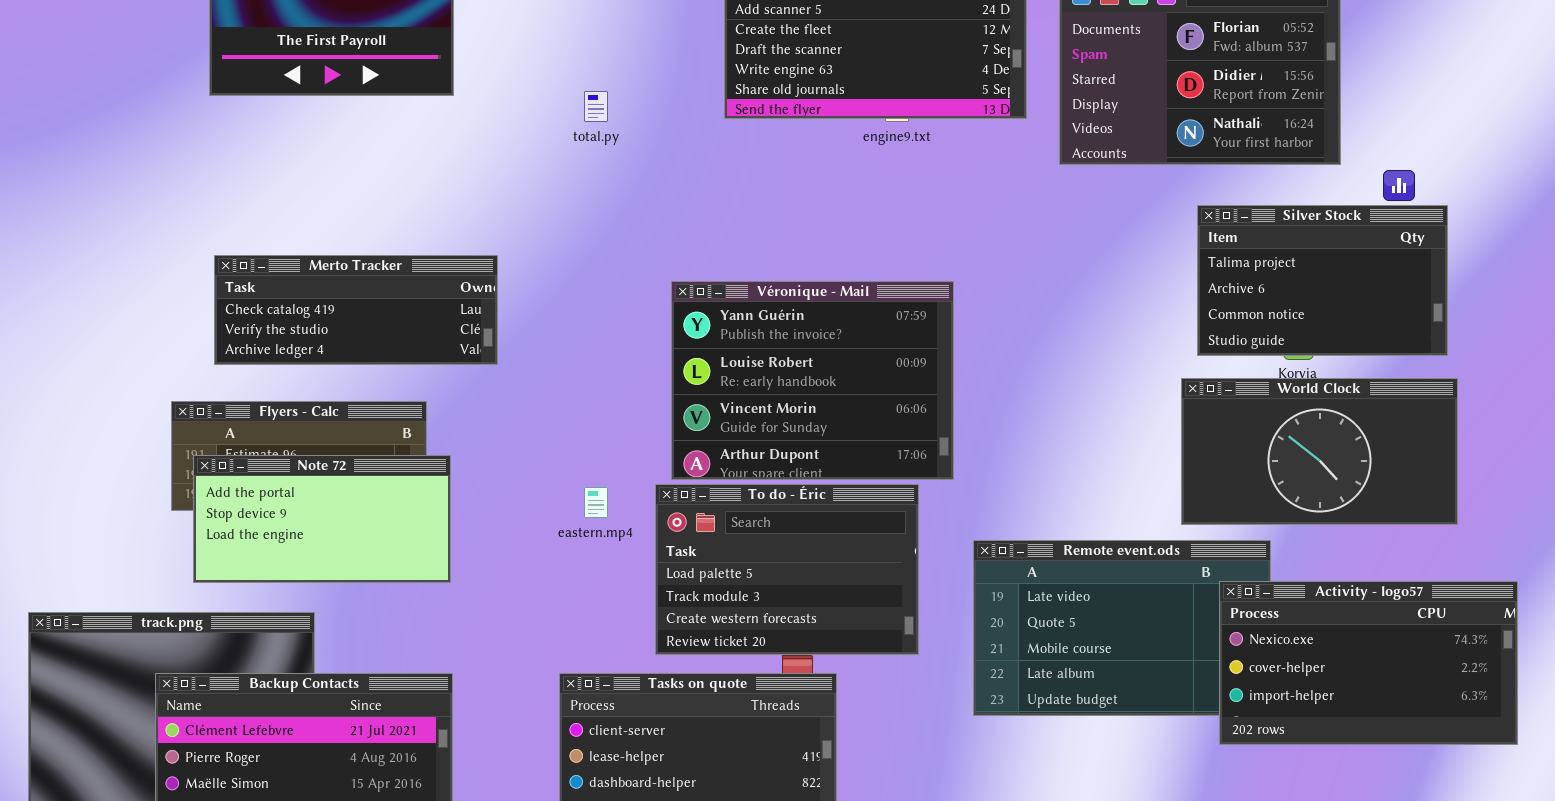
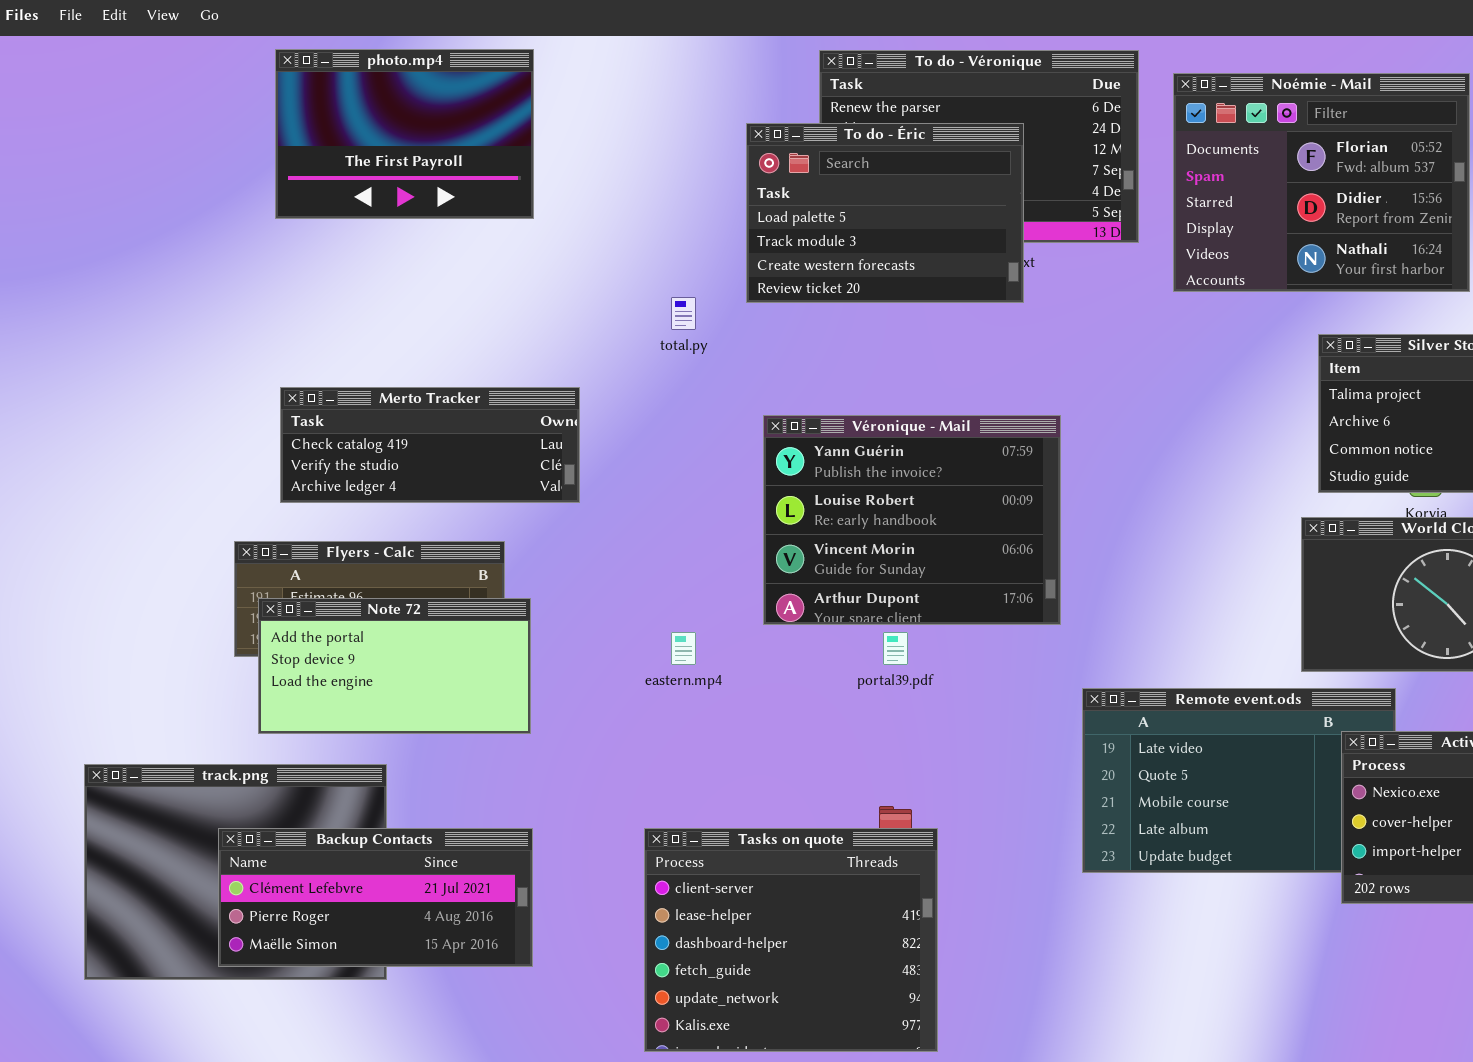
total.py: [584,91,608,122] -> [671,297,696,330], moved
To do - Éric: [655,484,919,655] -> [746,123,1024,303], moved

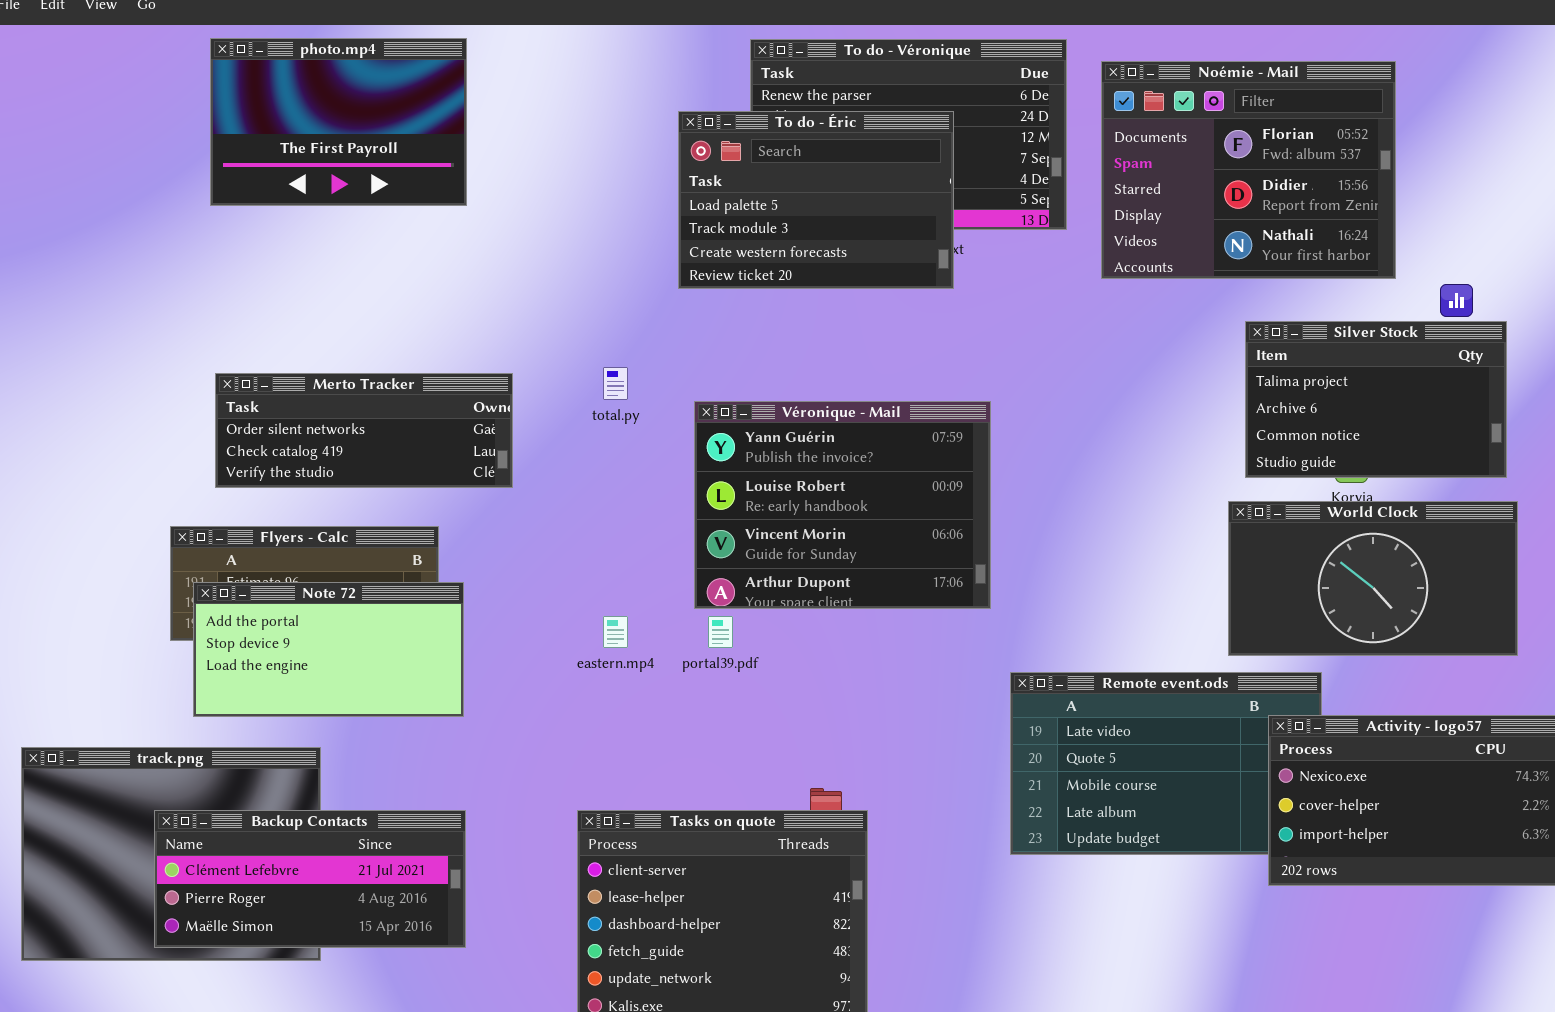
total.py: [671,297,696,330] -> [603,367,628,400], moved
Merto Tracker: [280,387,580,503] -> [215,373,513,488], scrolled up 1 row
portal39.pdf: [883,632,908,665] -> [708,616,733,648], moved

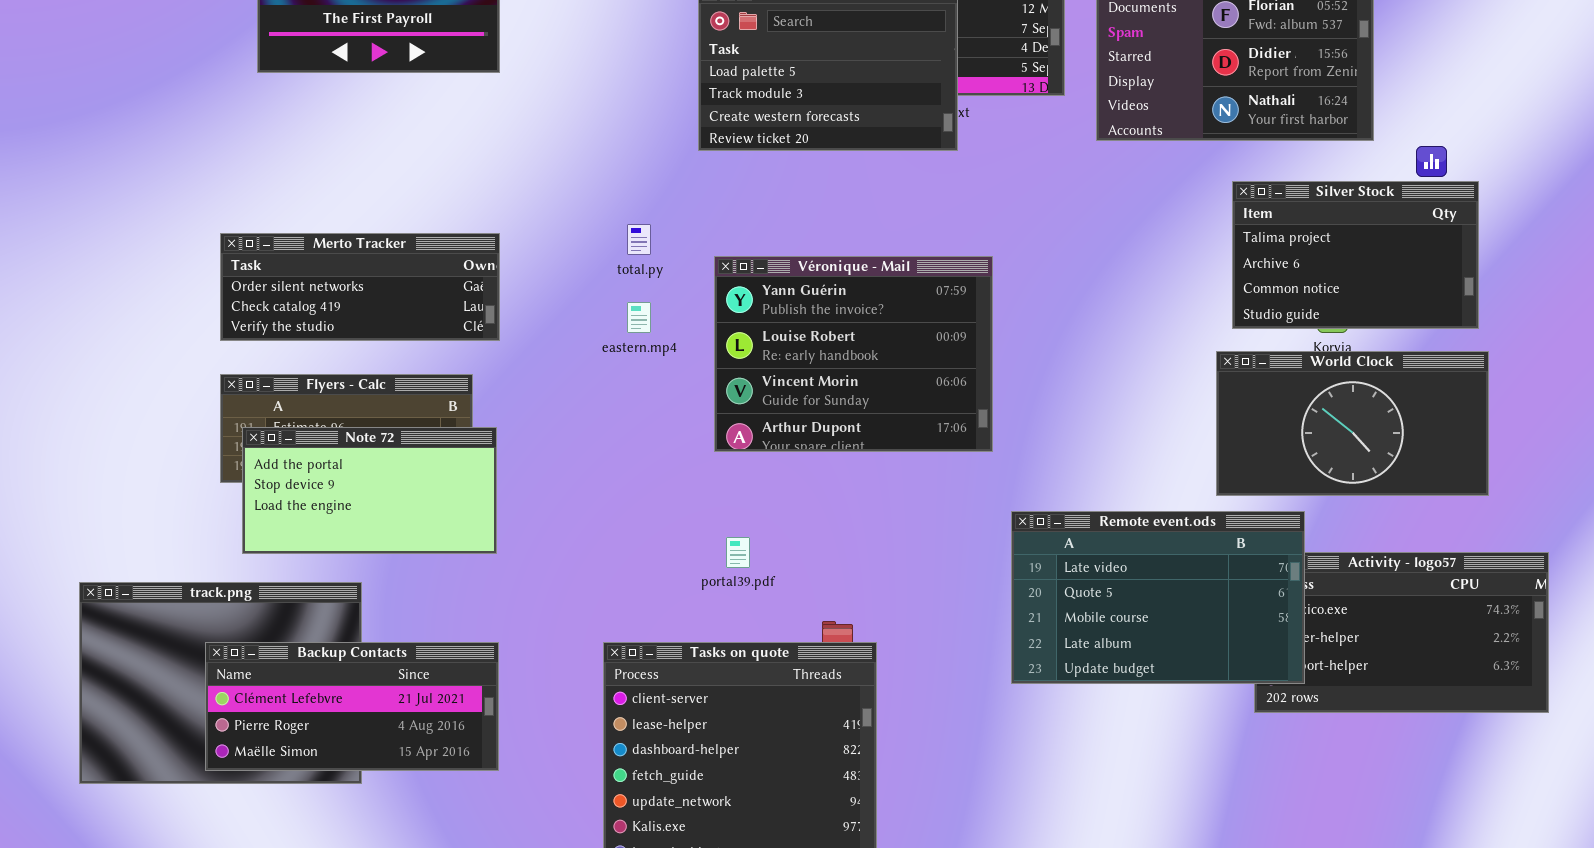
Merto Tracker: [215,373,513,488] -> [220,233,500,341], moved
eastern.mp4: [603,616,628,648] -> [627,302,651,333], moved
portal39.pdf: [708,616,733,648] -> [726,537,750,568], moved
Remote event.ods: [1010,672,1322,855] -> [1011,511,1305,684], raised

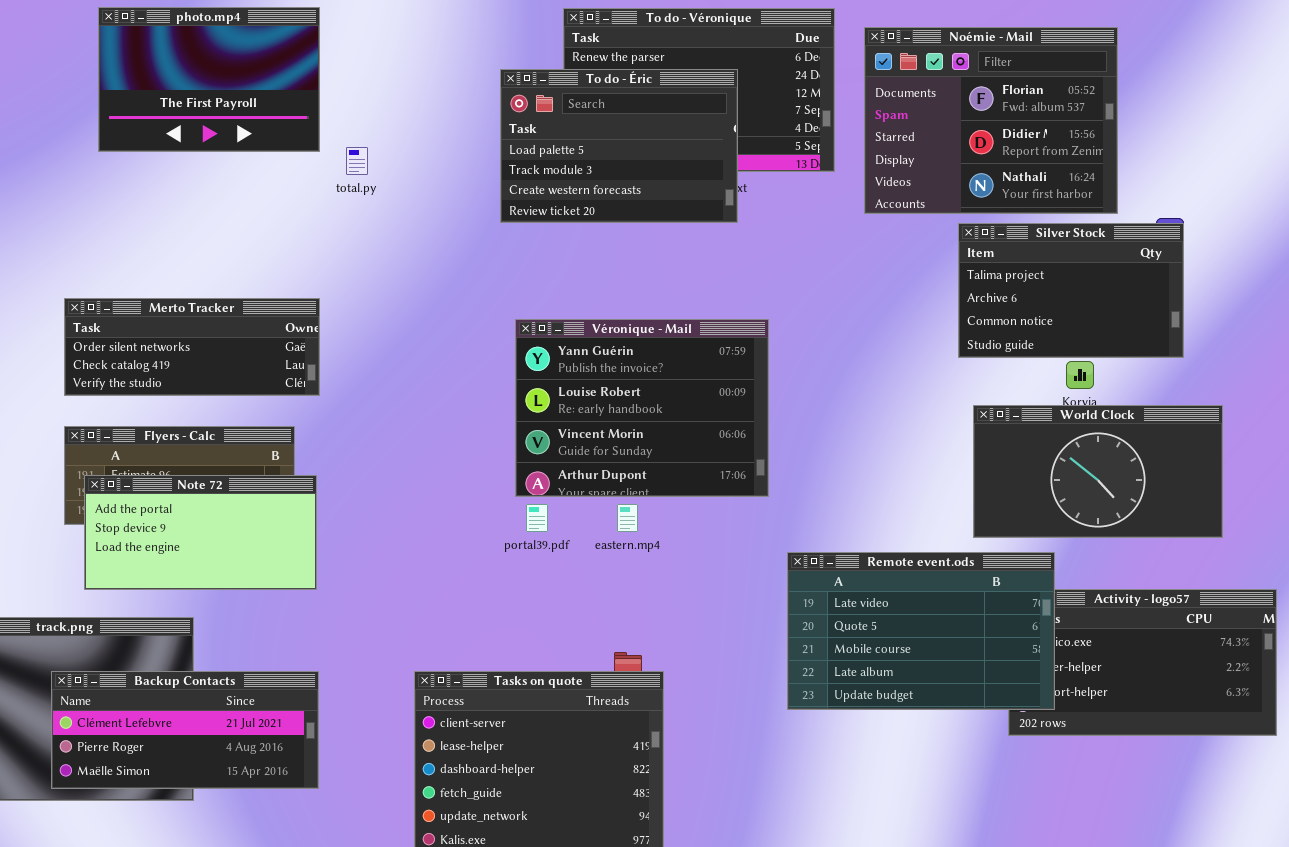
Silver Stock: [1232,181,1479,329] -> [958,223,1184,358], moved
total.py: [627,224,651,255] -> [346,147,368,175], moved
eastern.mp4: [627,302,651,333] -> [617,504,638,532], moved
portal39.pdf: [726,537,750,568] -> [526,504,548,532], moved

